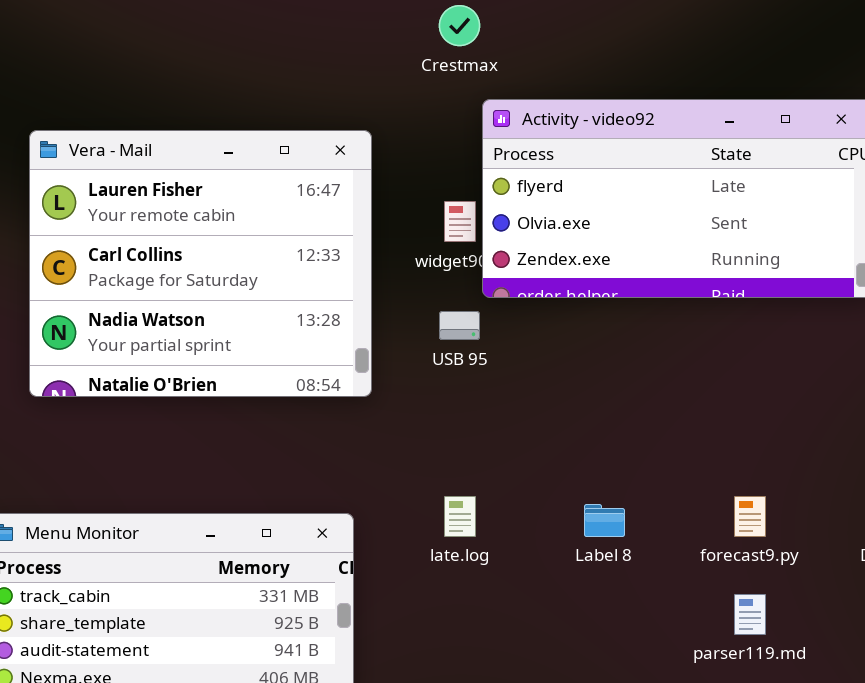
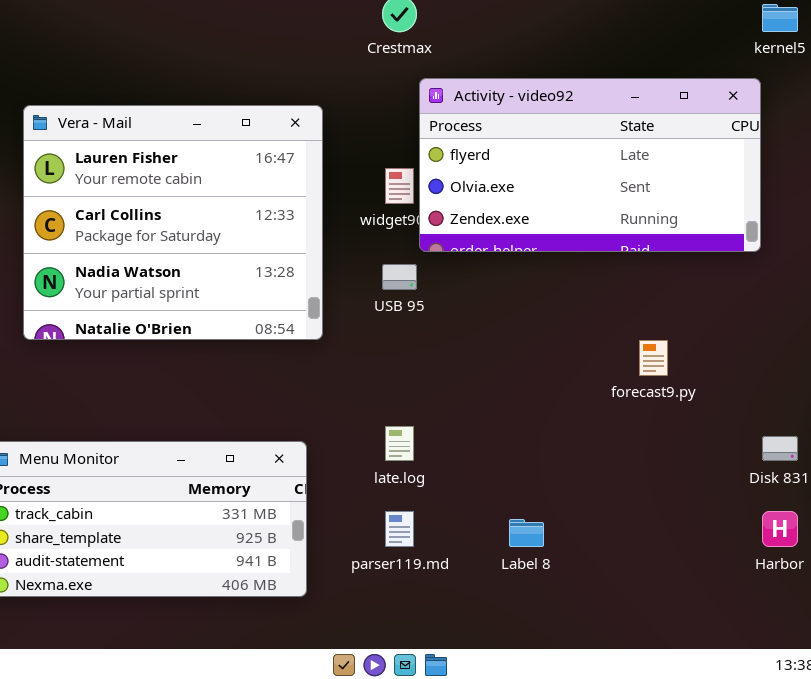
forecast9.py: [734,496,766,537] -> [639,340,668,376], moved
Label 8: [584,504,625,537] -> [509,519,544,547], moved
parser119.md: [734,594,766,635] -> [385,511,414,547], moved

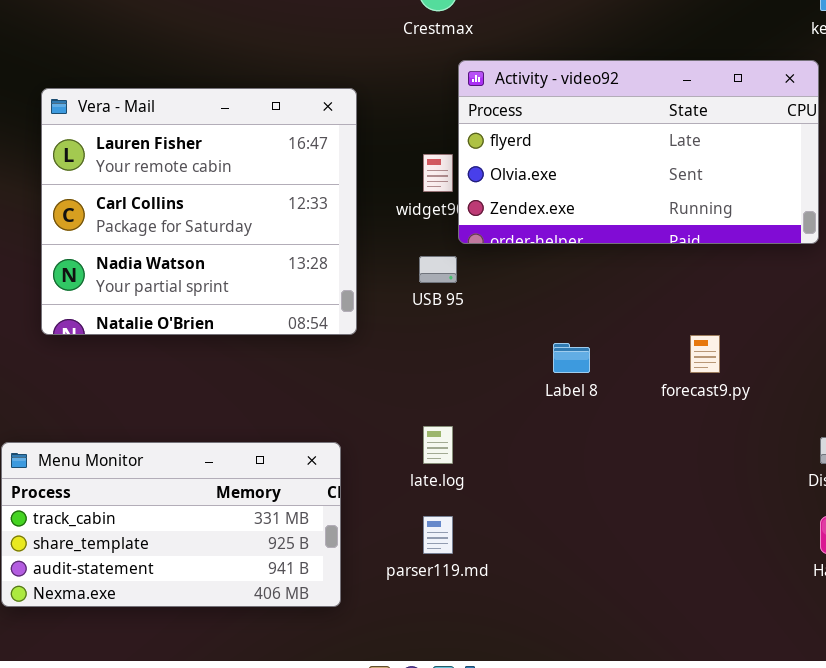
Label 8: [509,519,544,547] -> [553,343,590,373], moved

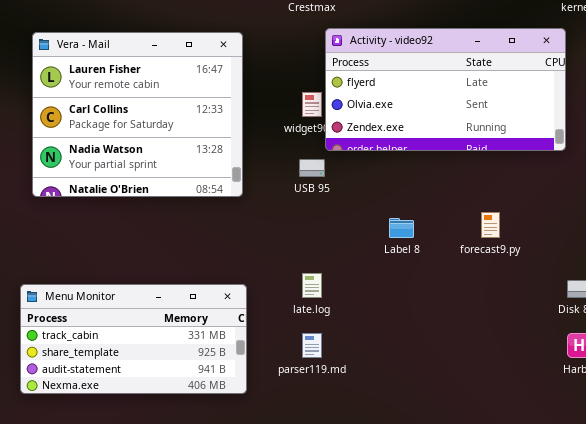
Vera - Mail: [41,88,357,335] -> [32,32,243,197], moved

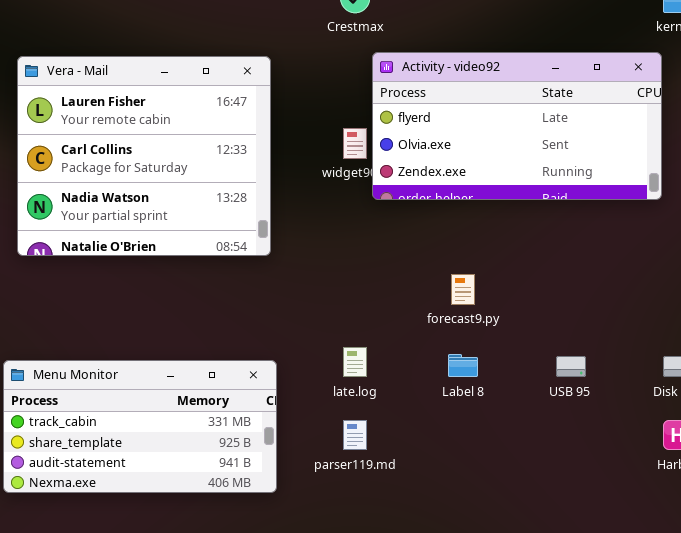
USB 95: [299,159,325,177] -> [556,356,586,377], moved
forecast9.py: [481,212,500,238] -> [451,274,475,305], moved
Label 8: [389,218,414,238] -> [448,354,478,377], moved

